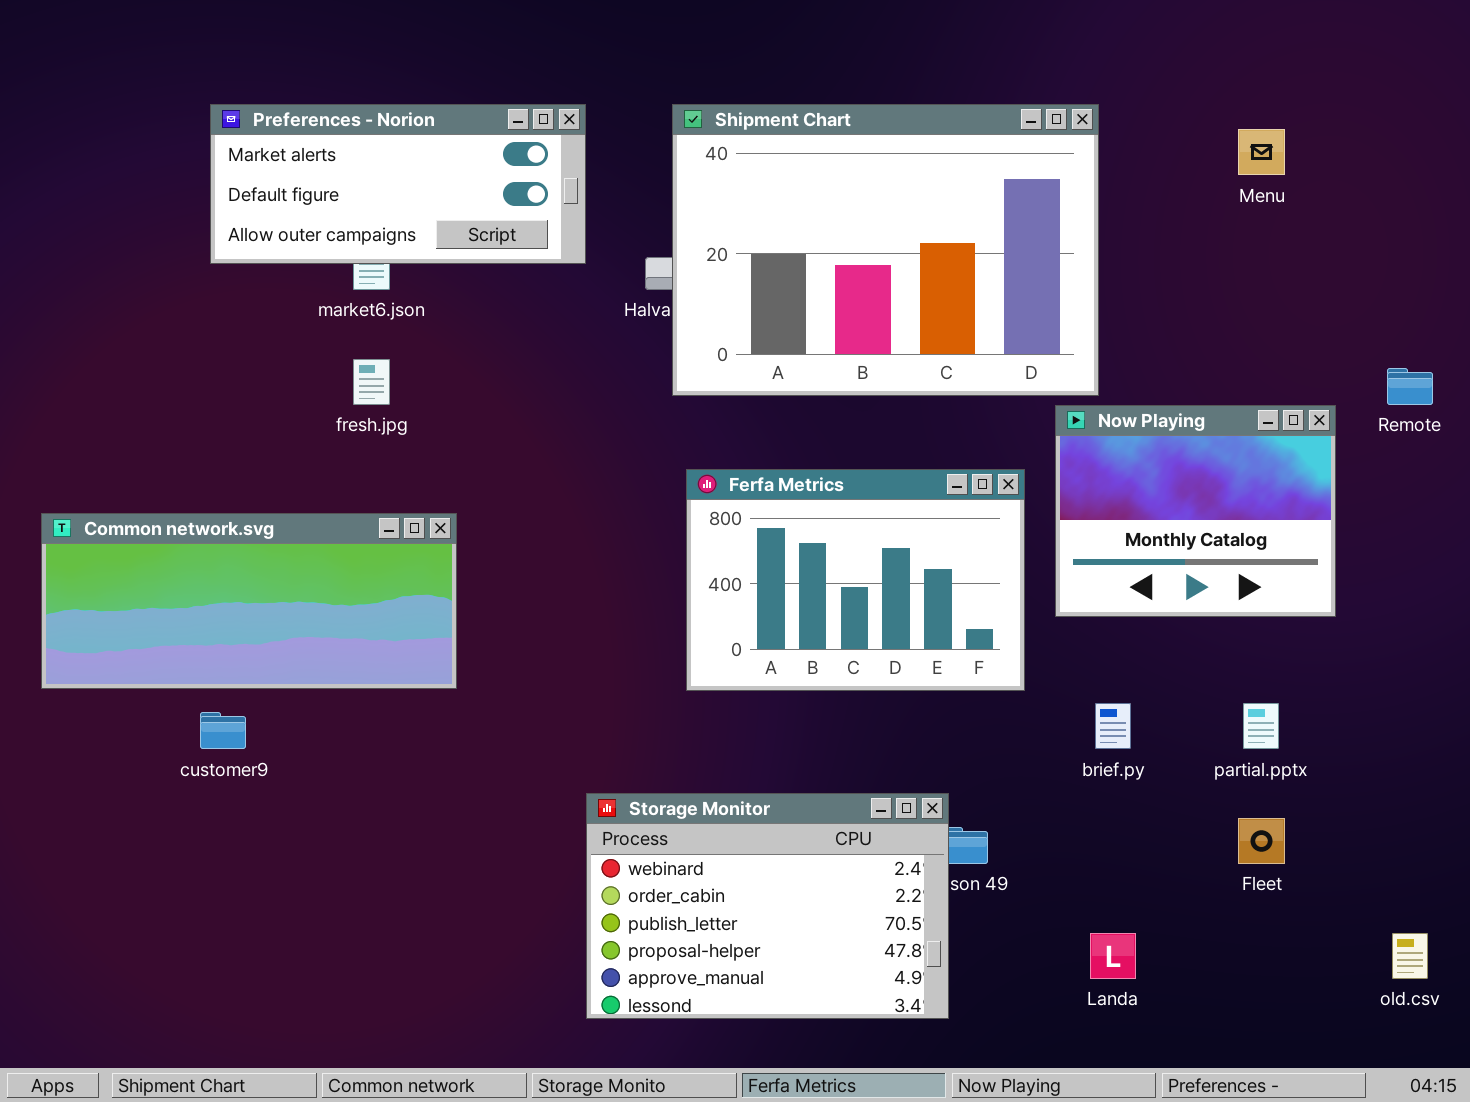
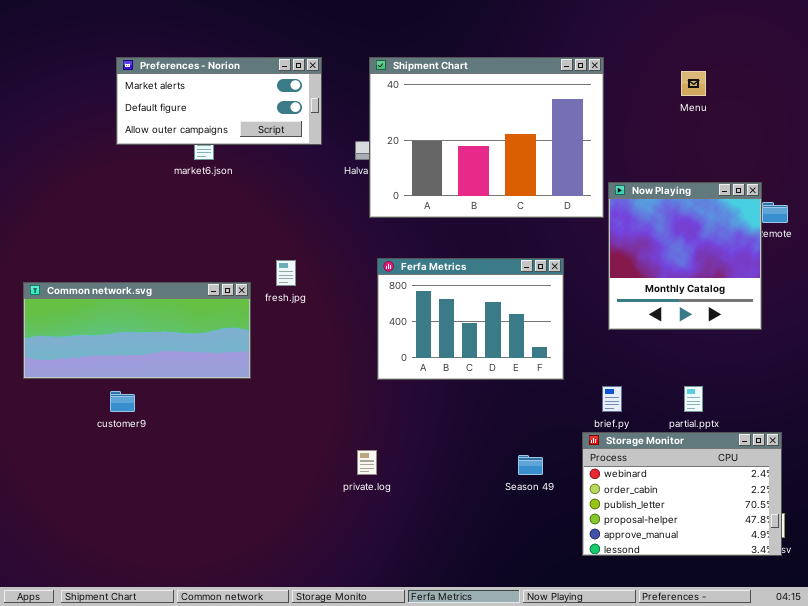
fresh.jpg: [353,359,390,405] -> [276,260,296,286], moved
Now Playing: [1055,405,1336,617] -> [608,182,762,330], moved, resized
Storage Monitor: [586,793,949,1019] -> [582,432,782,556], moved

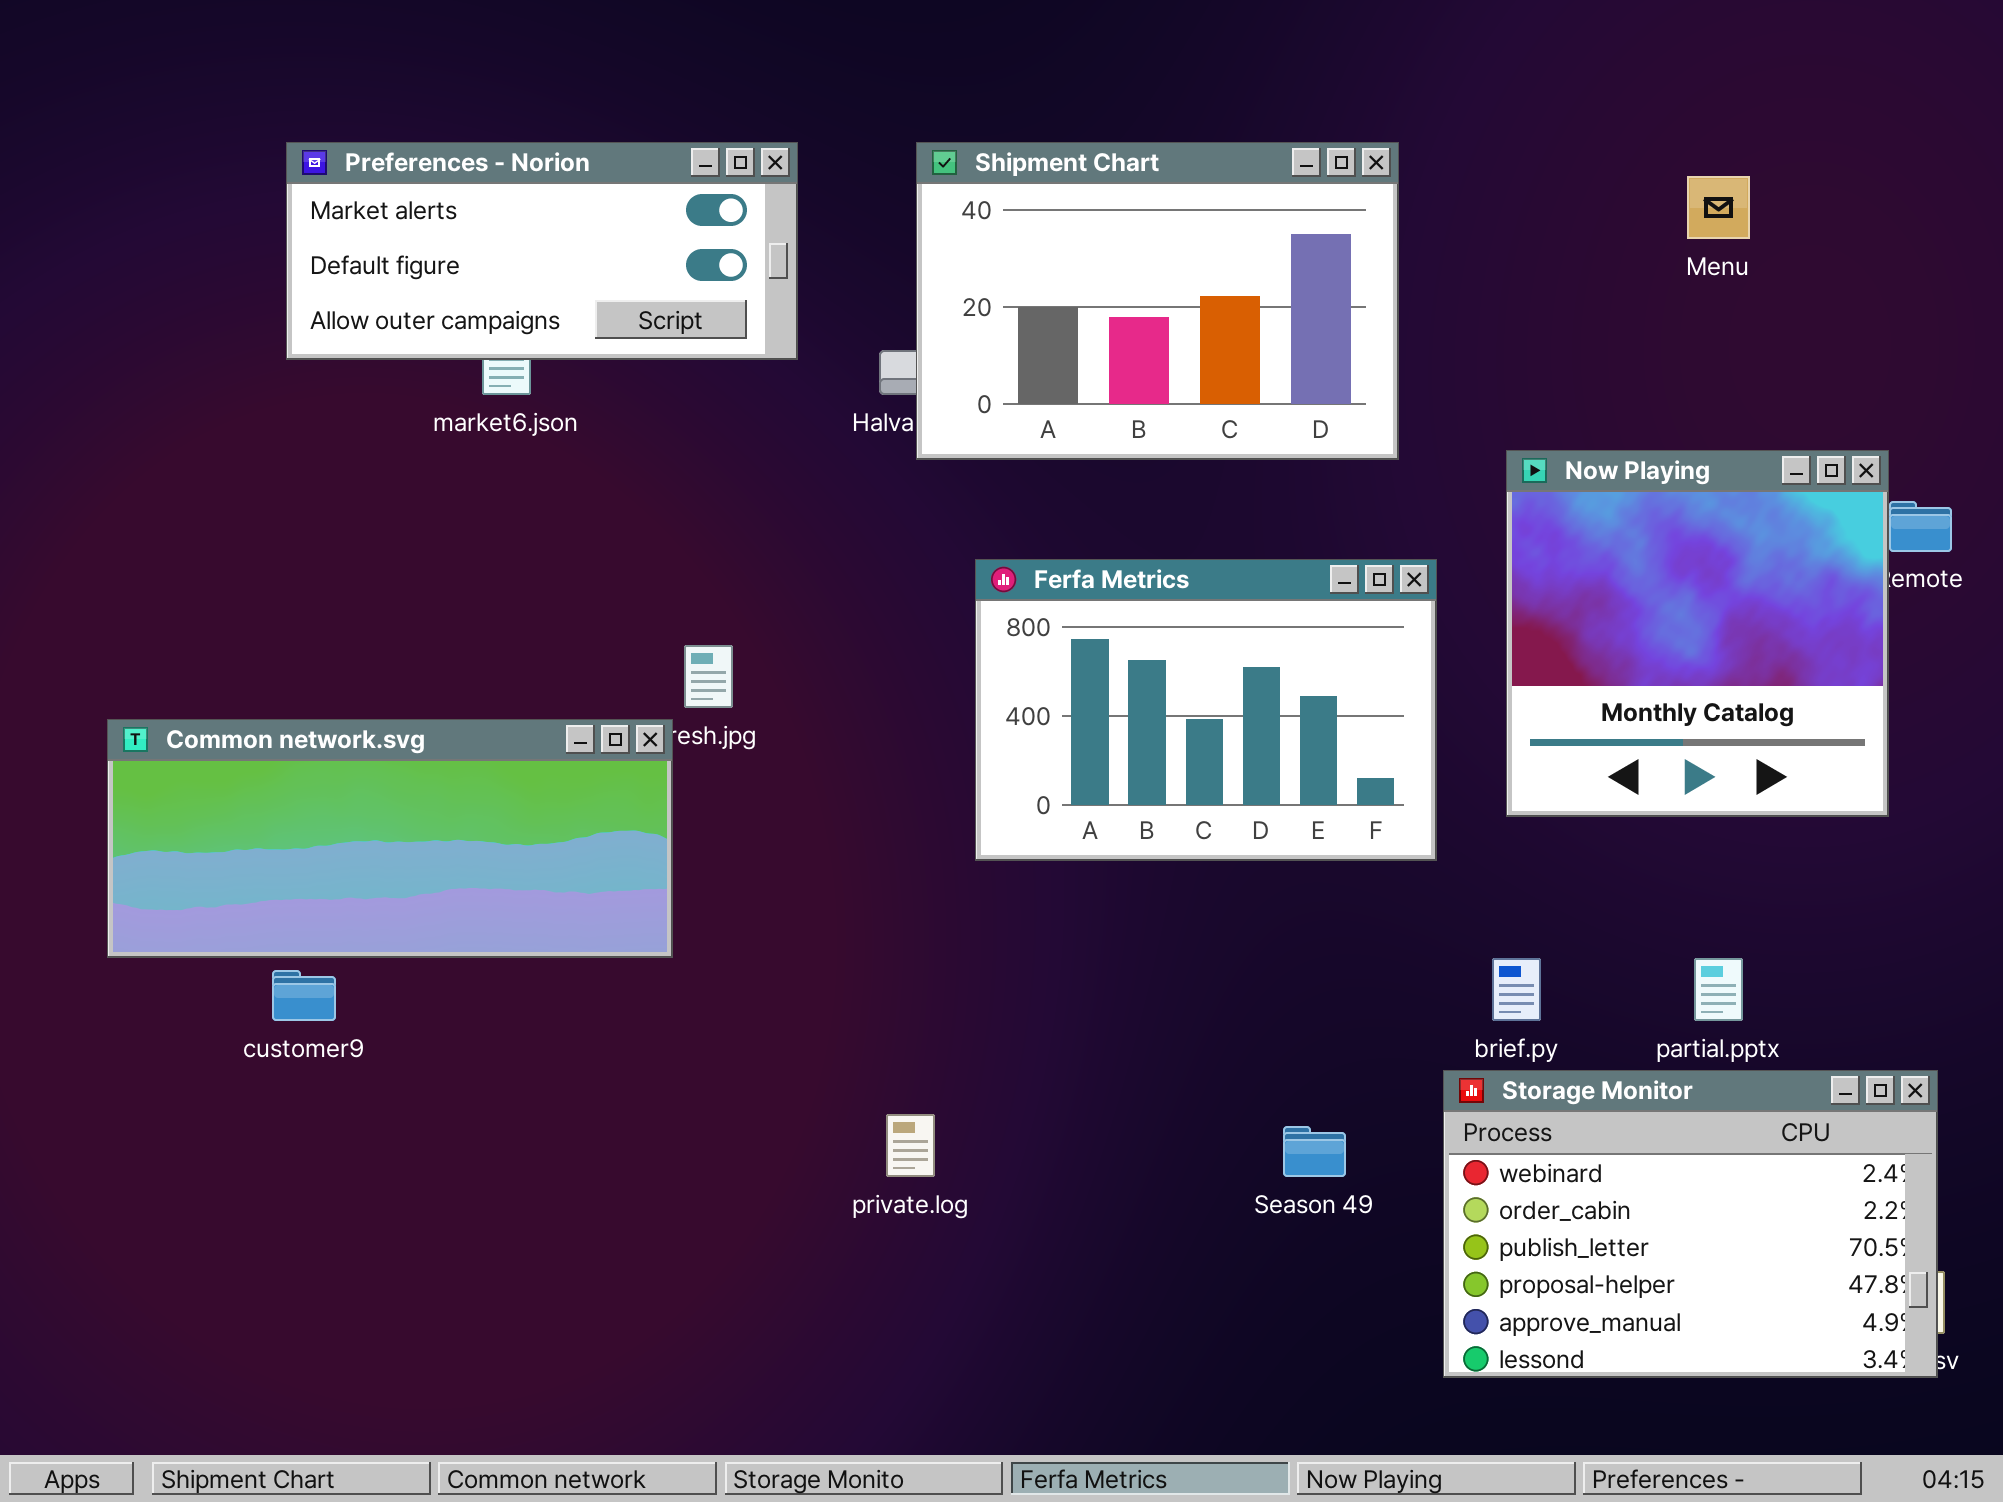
Shipment Chart: [369,57,604,218] -> [916,142,1399,460], resized
Ferfa Metrics: [377,258,564,380] -> [975,559,1437,861], moved
Common network.svg: [23,282,251,379] -> [107,719,673,958], moved

